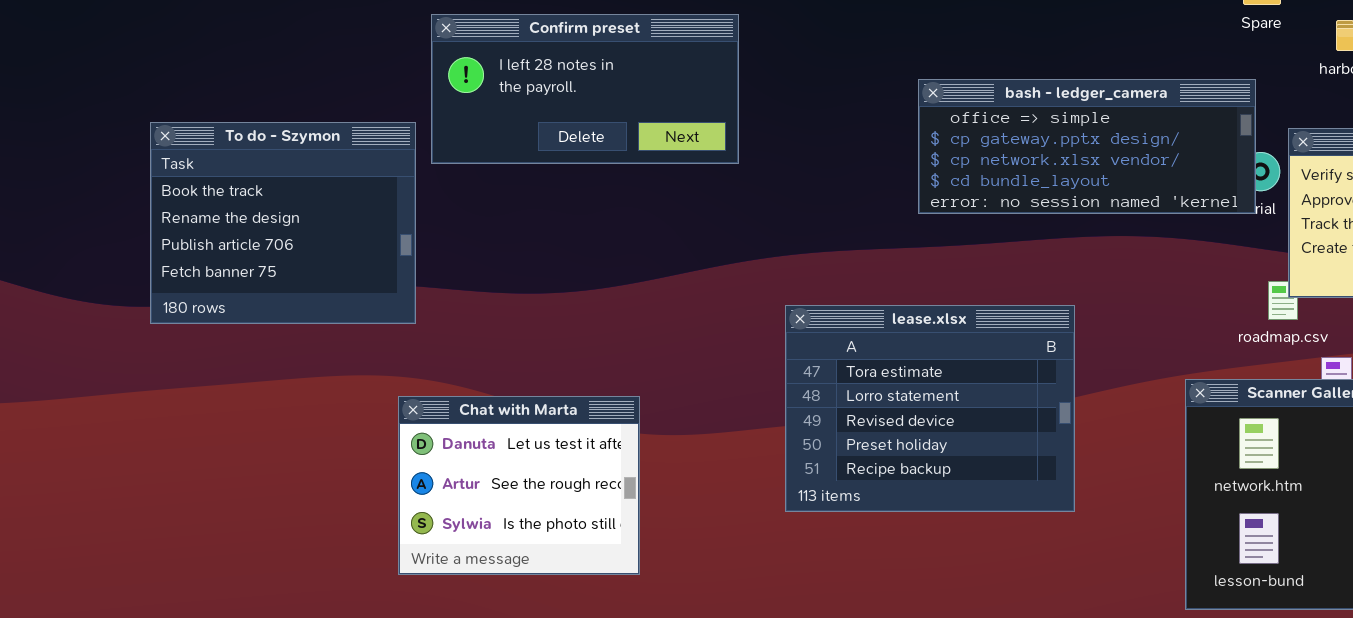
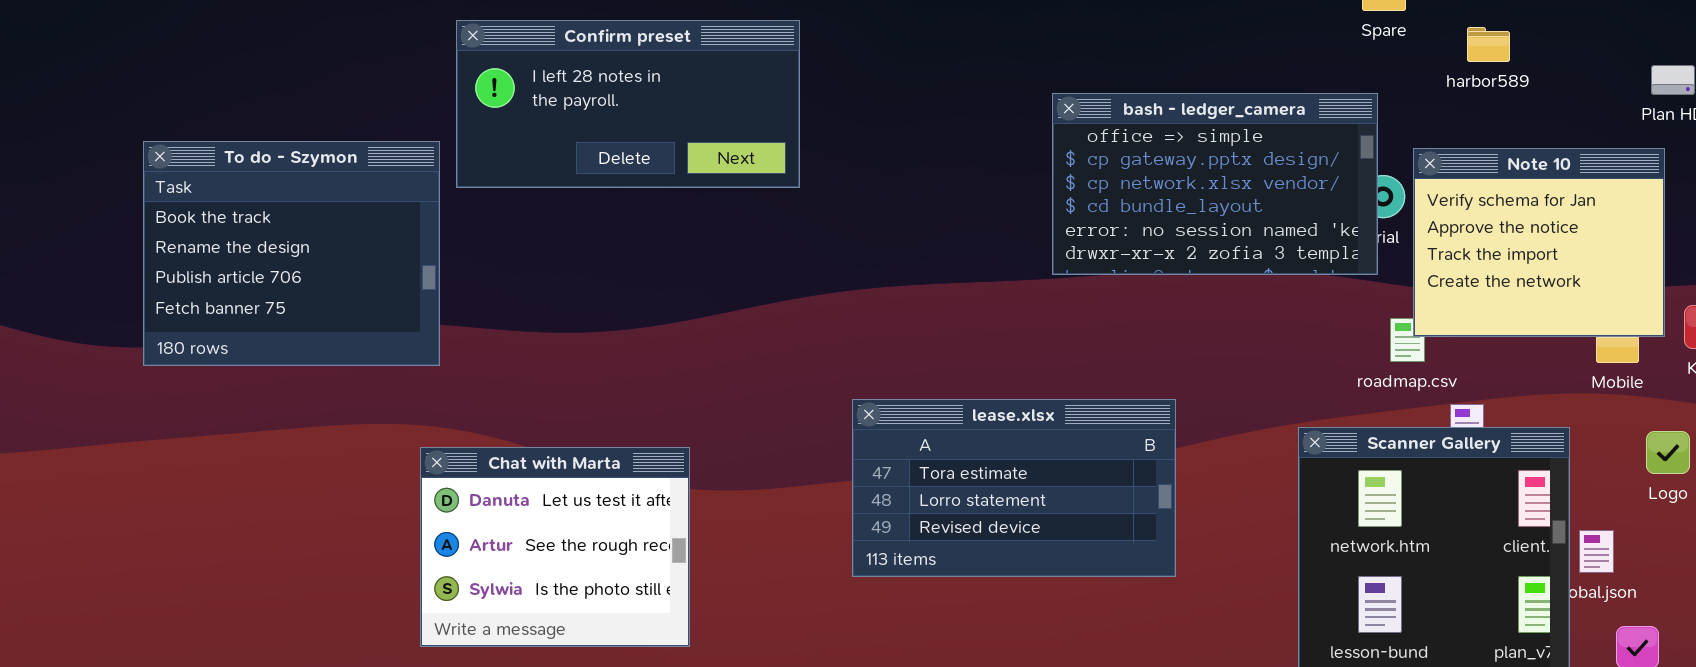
bash - ledger_camera: [918,79,1256,214] -> [1052,93,1378,275], resized
lease.xlsx: [785,305,1075,512] -> [852,399,1176,577], resized

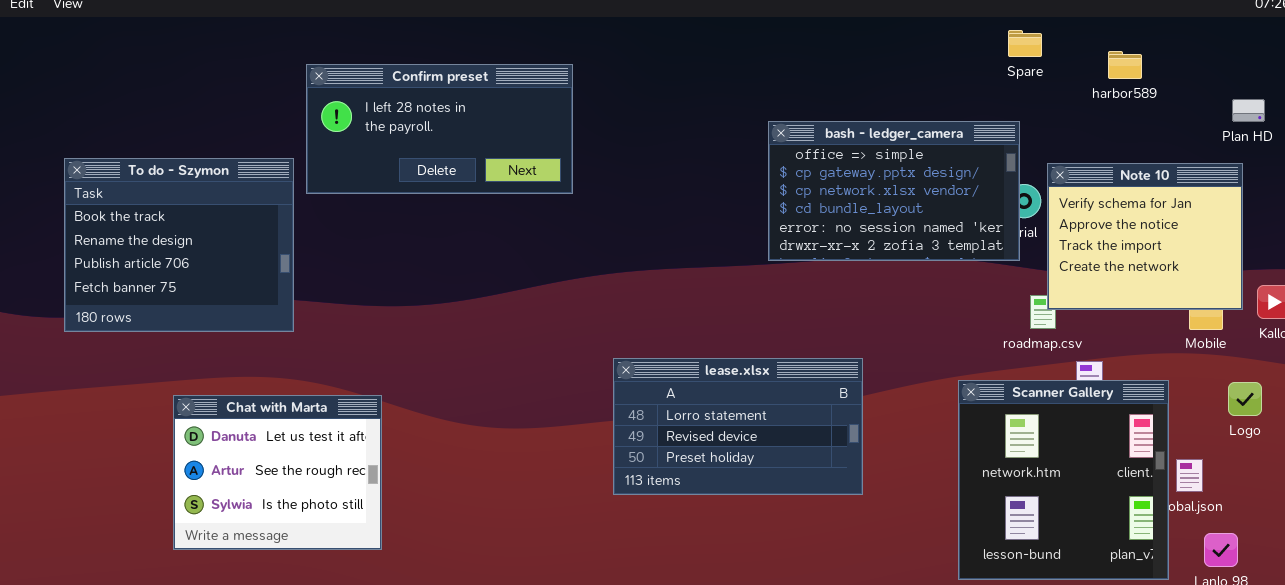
harbor589: [1467,27,1510,62] -> [1108,51,1142,79], moved
lease.xlsx: [852,399,1176,577] -> [613,358,863,495], scrolled down 1 row
Chat with Marta: [420,447,690,647] -> [173,395,382,550], moved

